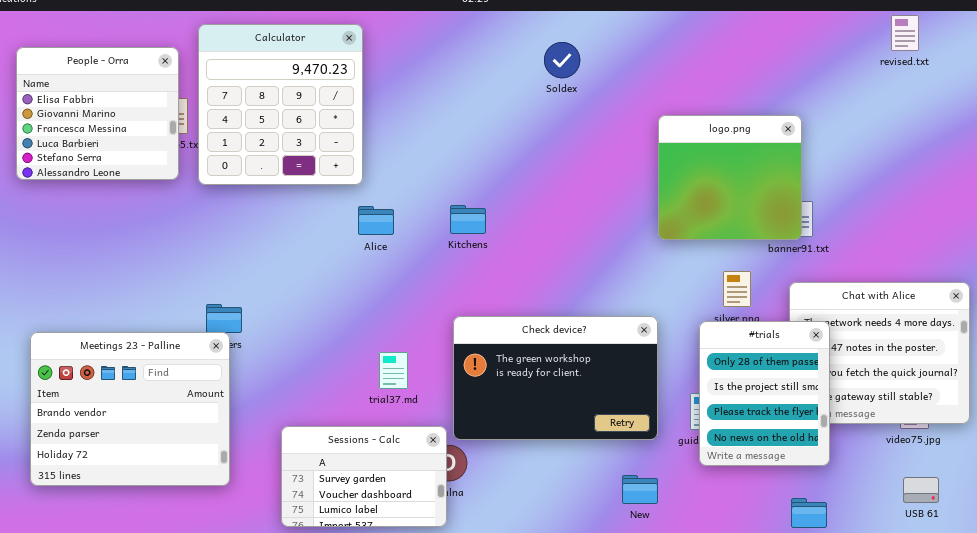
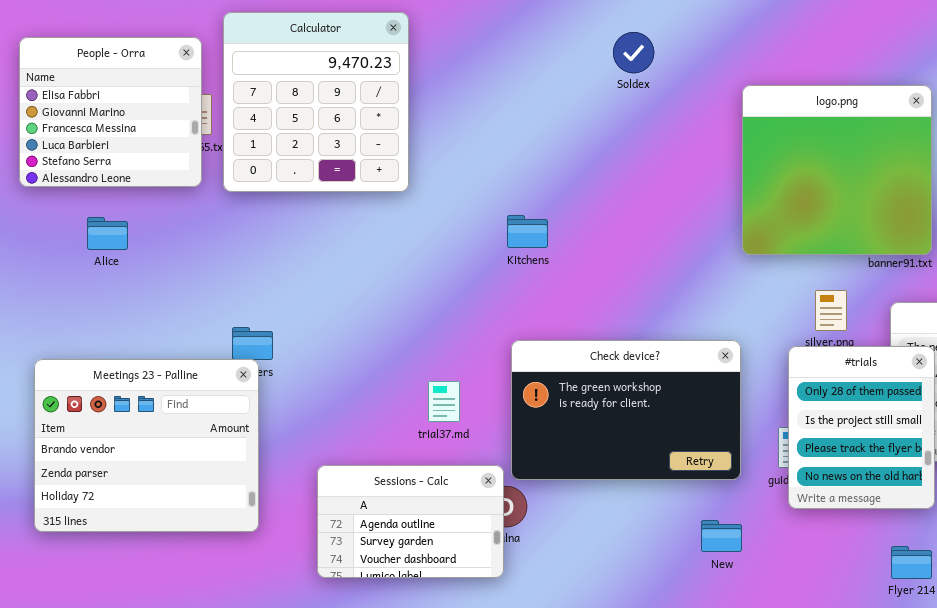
logo.png: [658,115,802,240] -> [742,85,932,255], resized
Alice: [358,206,394,235] -> [87,217,128,250], moved
Sessions - Calc: [281,426,447,527] -> [317,465,504,578], scrolled up 1 row

